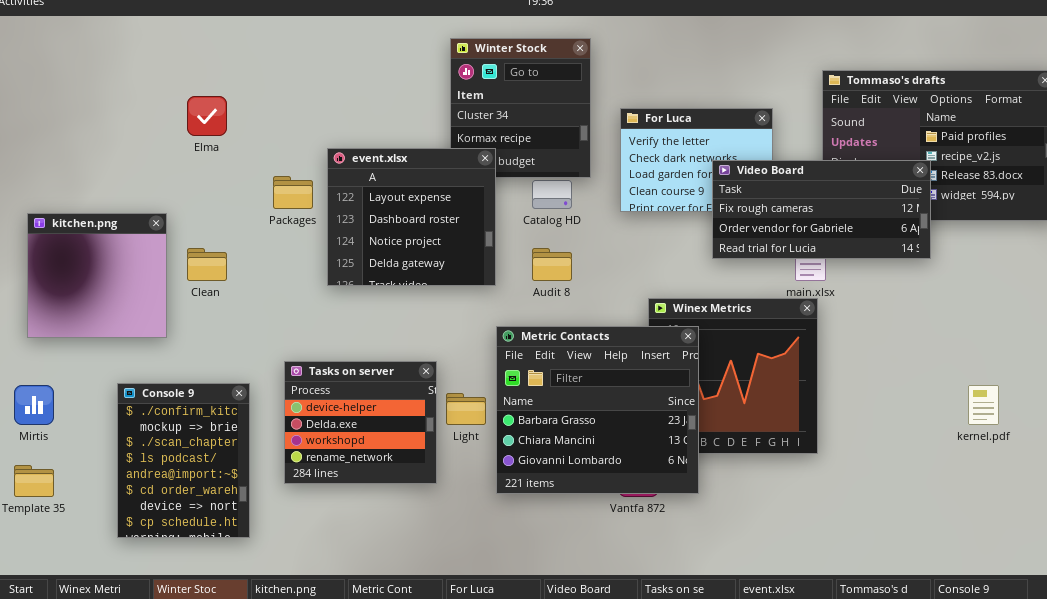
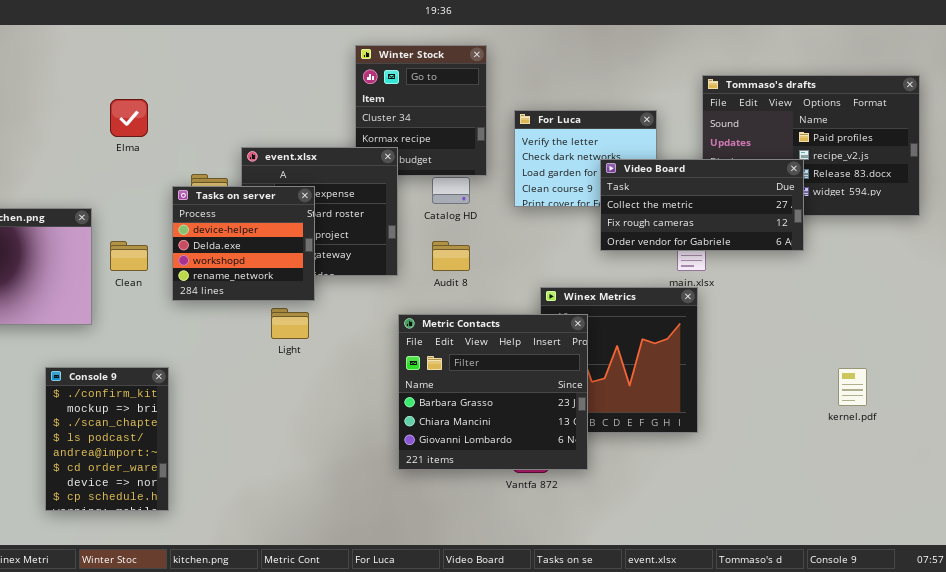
Video Board: [712,160,931,259] -> [600,159,804,251], scrolled up 1 row
Tasks on server: [284,361,437,484] -> [172,186,315,301], moved
Light: [446,393,486,425] -> [271,308,309,339], moved

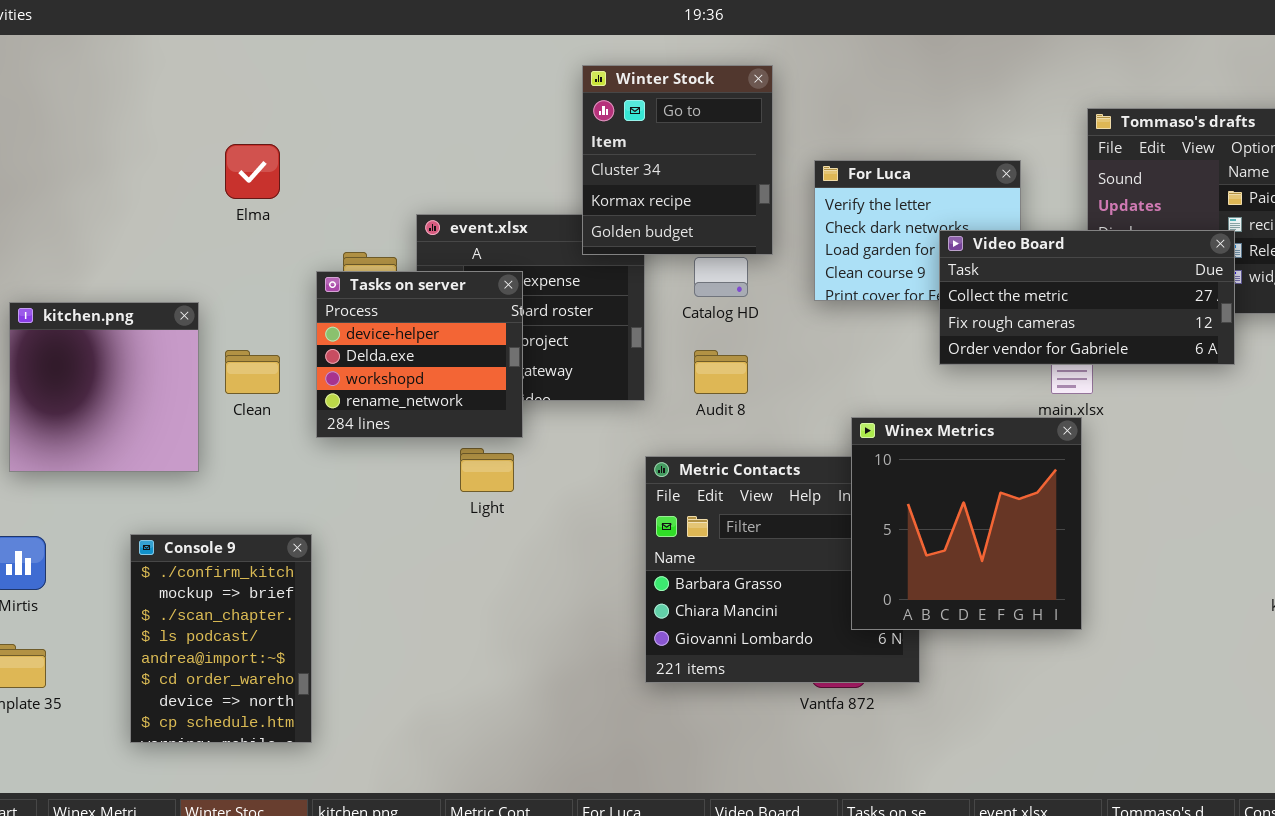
Winter Stock: [355,45,487,176] -> [582,65,773,255], raised
Winex Metrics: [540,287,698,433] -> [851,417,1082,630], raised

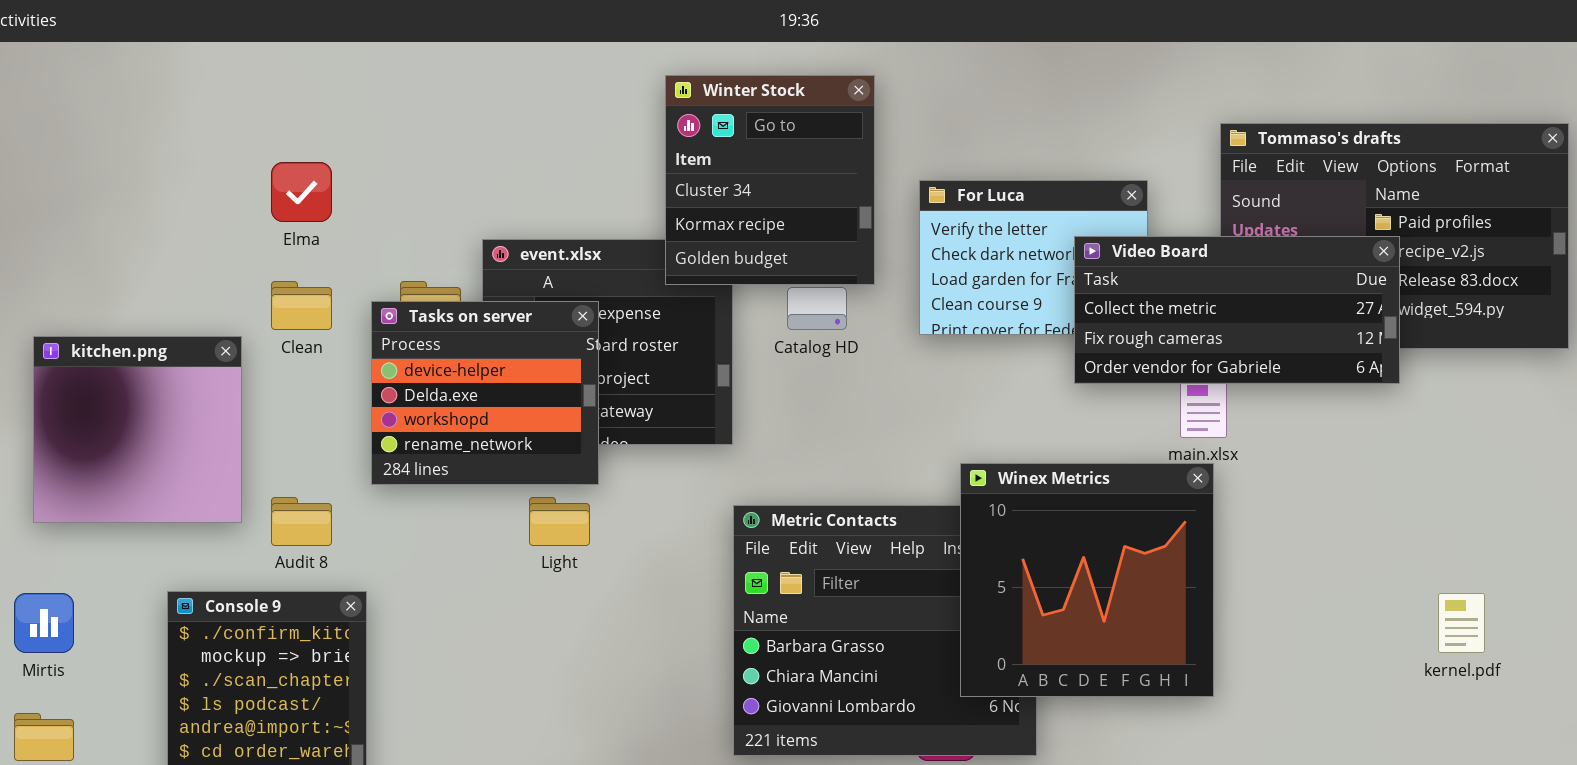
Video Board: [939,230,1235,365] -> [1074,236,1400,384], moved
Clean: [225,350,280,394] -> [271,281,332,330], moved
Audit 8: [694,350,748,394] -> [271,497,332,546], moved

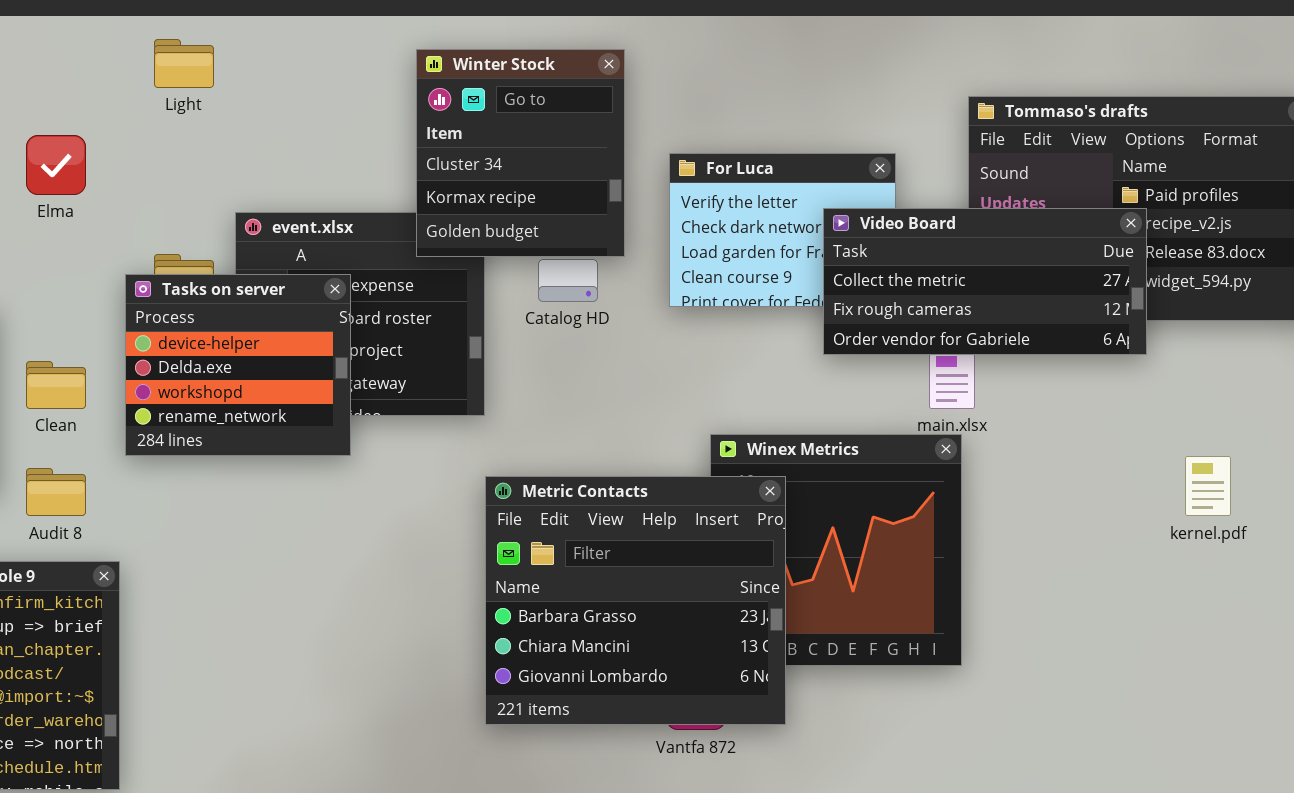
Clean: [271,281,332,330] -> [26,361,86,409], moved
Light: [529,497,590,546] -> [154,39,214,88], moved
Metric Contacts: [733,505,1037,756] -> [485,476,786,725], raised
kernel.pdf: [1438,593,1485,653] -> [1185,456,1231,516], moved

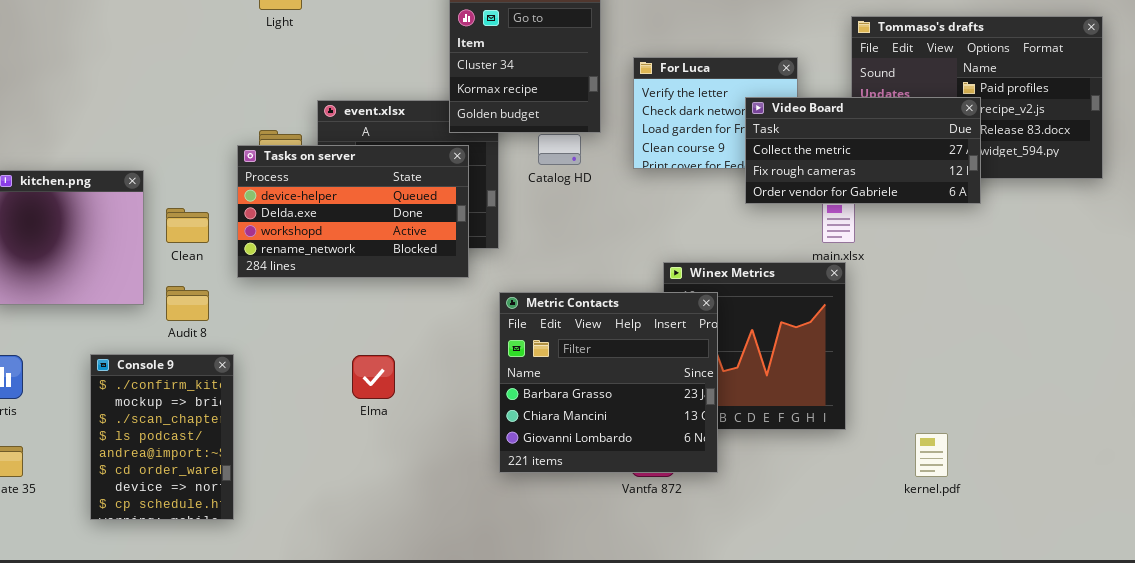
Elma: [26,135,86,195] -> [352,355,395,399], moved
Tasks on server: [125,274,351,456] -> [237,145,469,278], resized
kernel.pdf: [1185,456,1231,516] -> [915,433,948,477], moved

